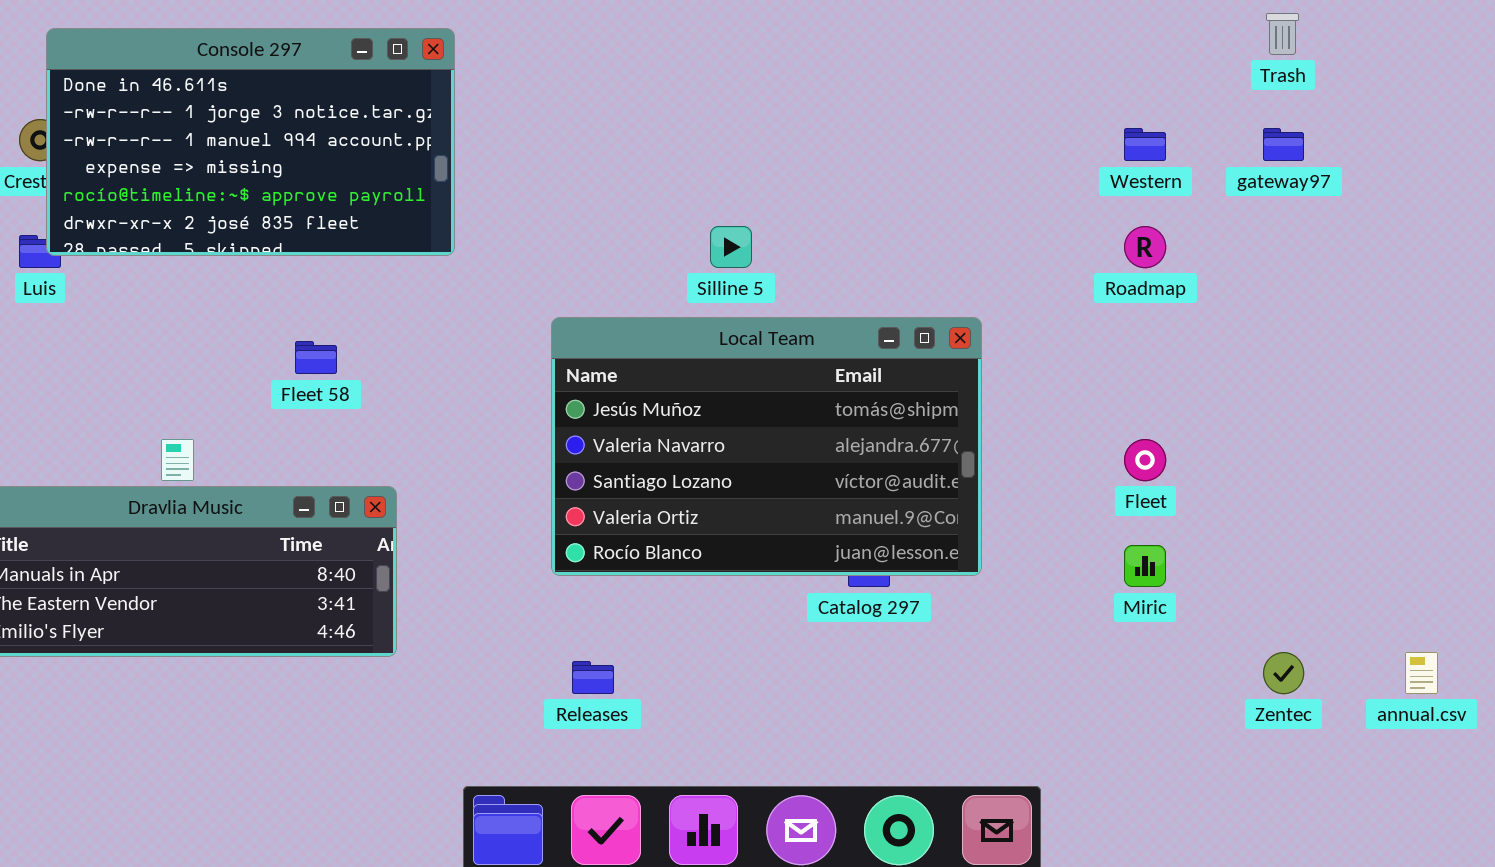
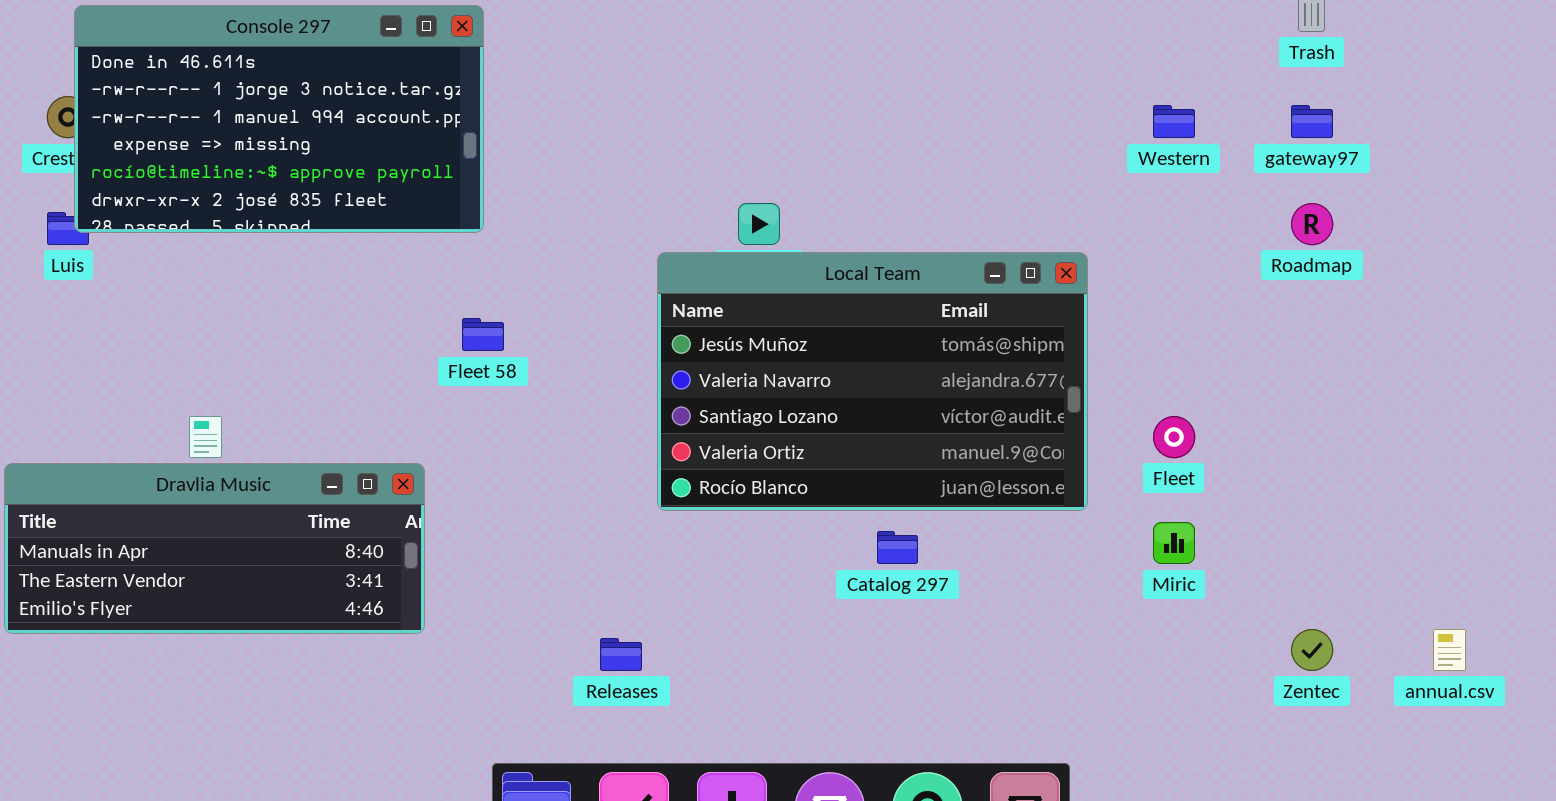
Roadmap: [1124,226,1166,268] -> [1291,203,1333,245], moved
Local Team: [551,317,982,576] -> [657,252,1088,511], moved
Fleet 58: [295,341,337,374] -> [462,318,504,351], moved

